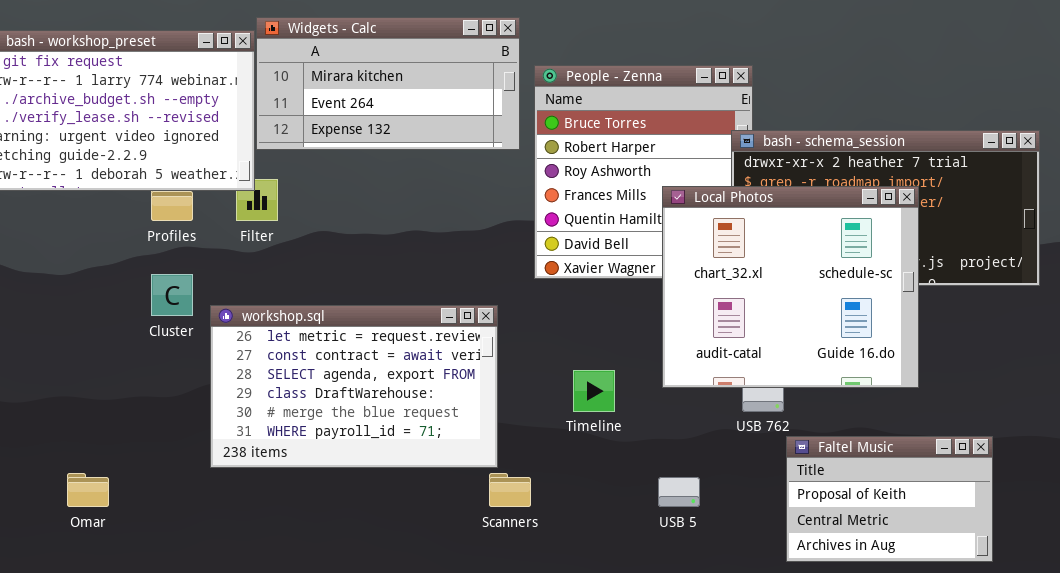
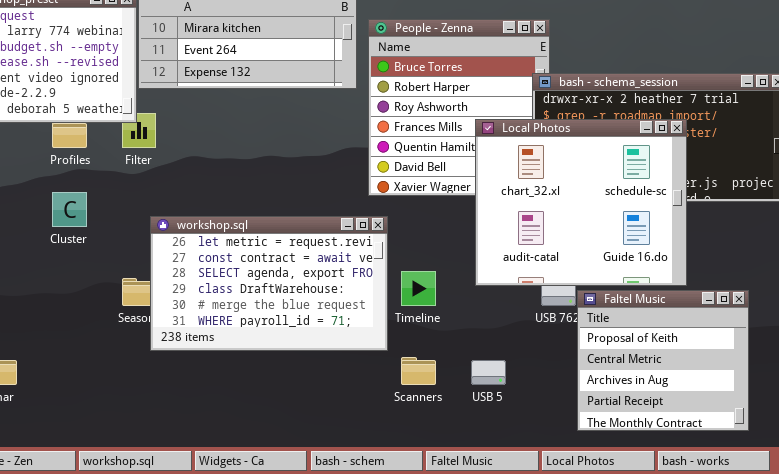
workshop.sql: [210,305,498,468] -> [150,216,388,351], moved
Faltel Music: [786,436,993,562] -> [577,290,749,431], resized
Scanners: [489,473,531,507] -> [401,357,436,385], moved

